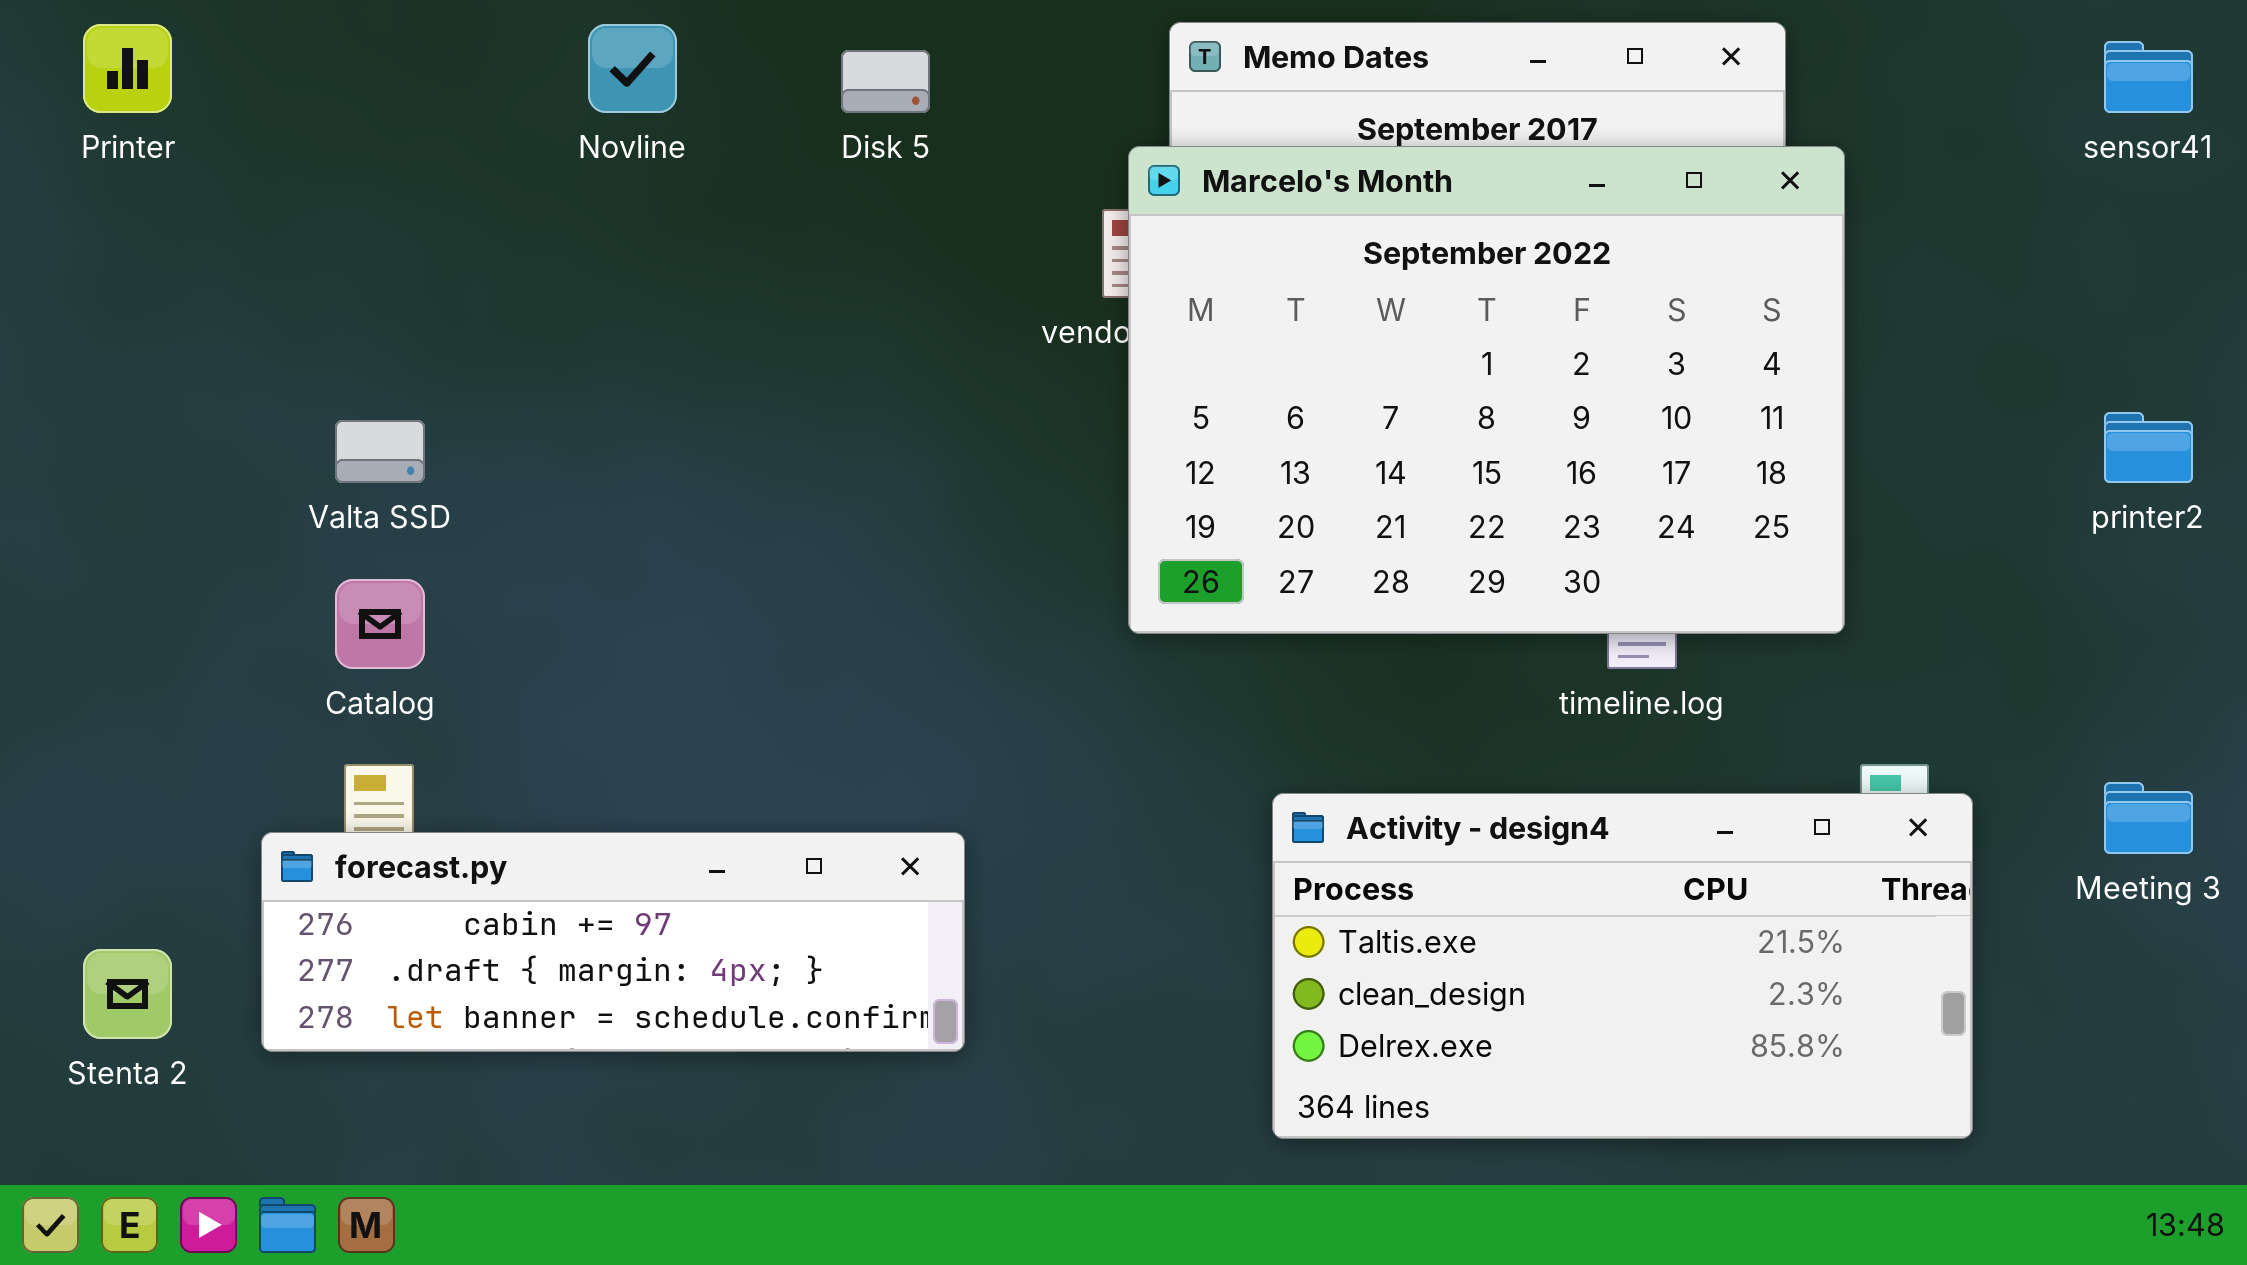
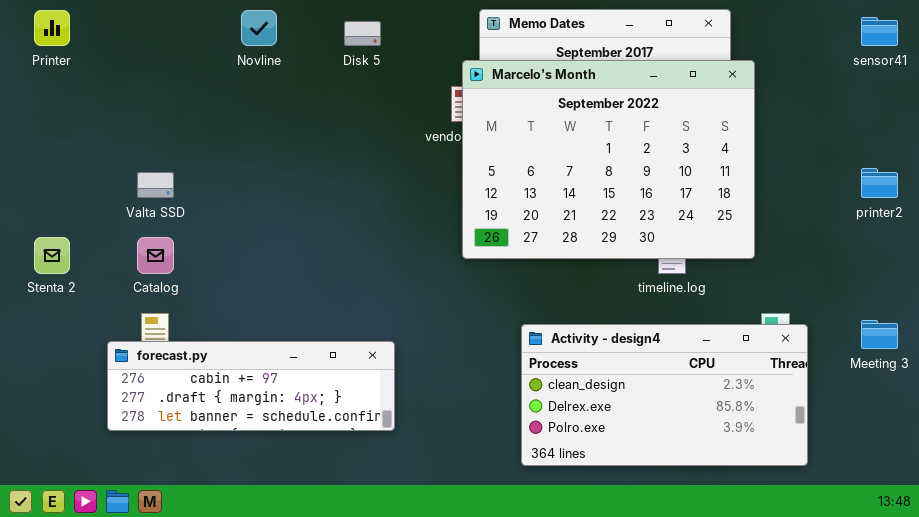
Activity - design4: [1272,793,1973,1139] -> [521,324,808,466], scrolled down 1 row
Stenta 2: [83,949,172,1039] -> [34,237,70,274], moved

